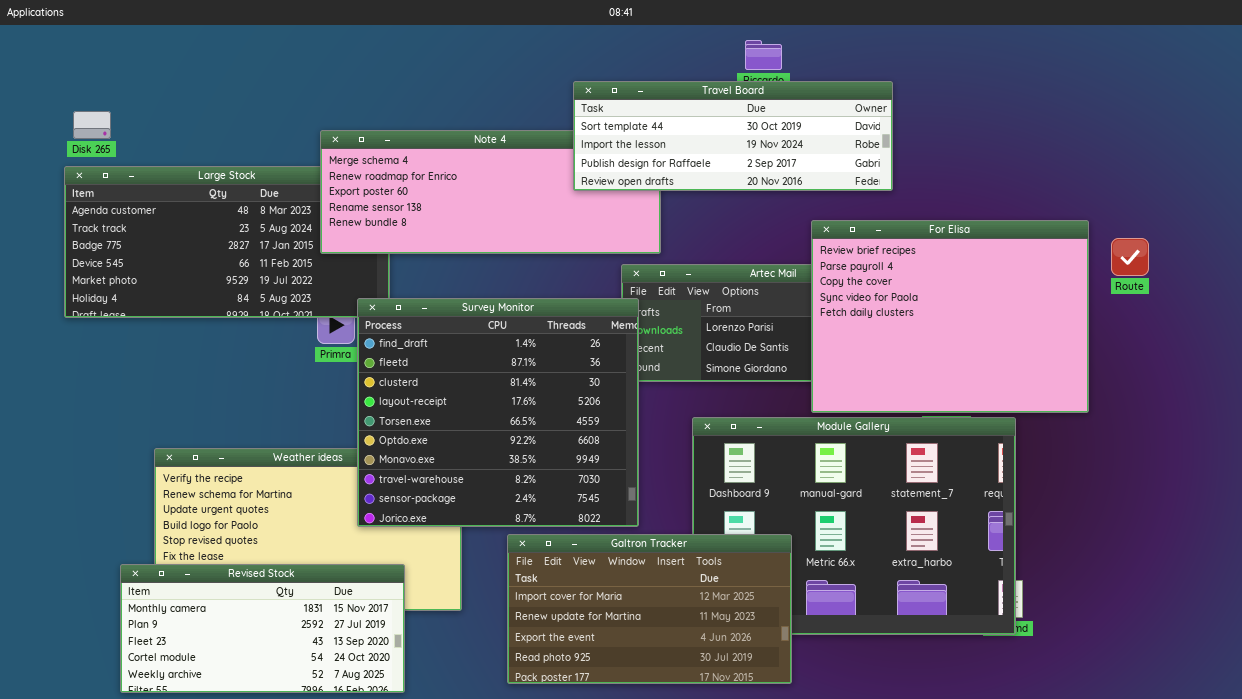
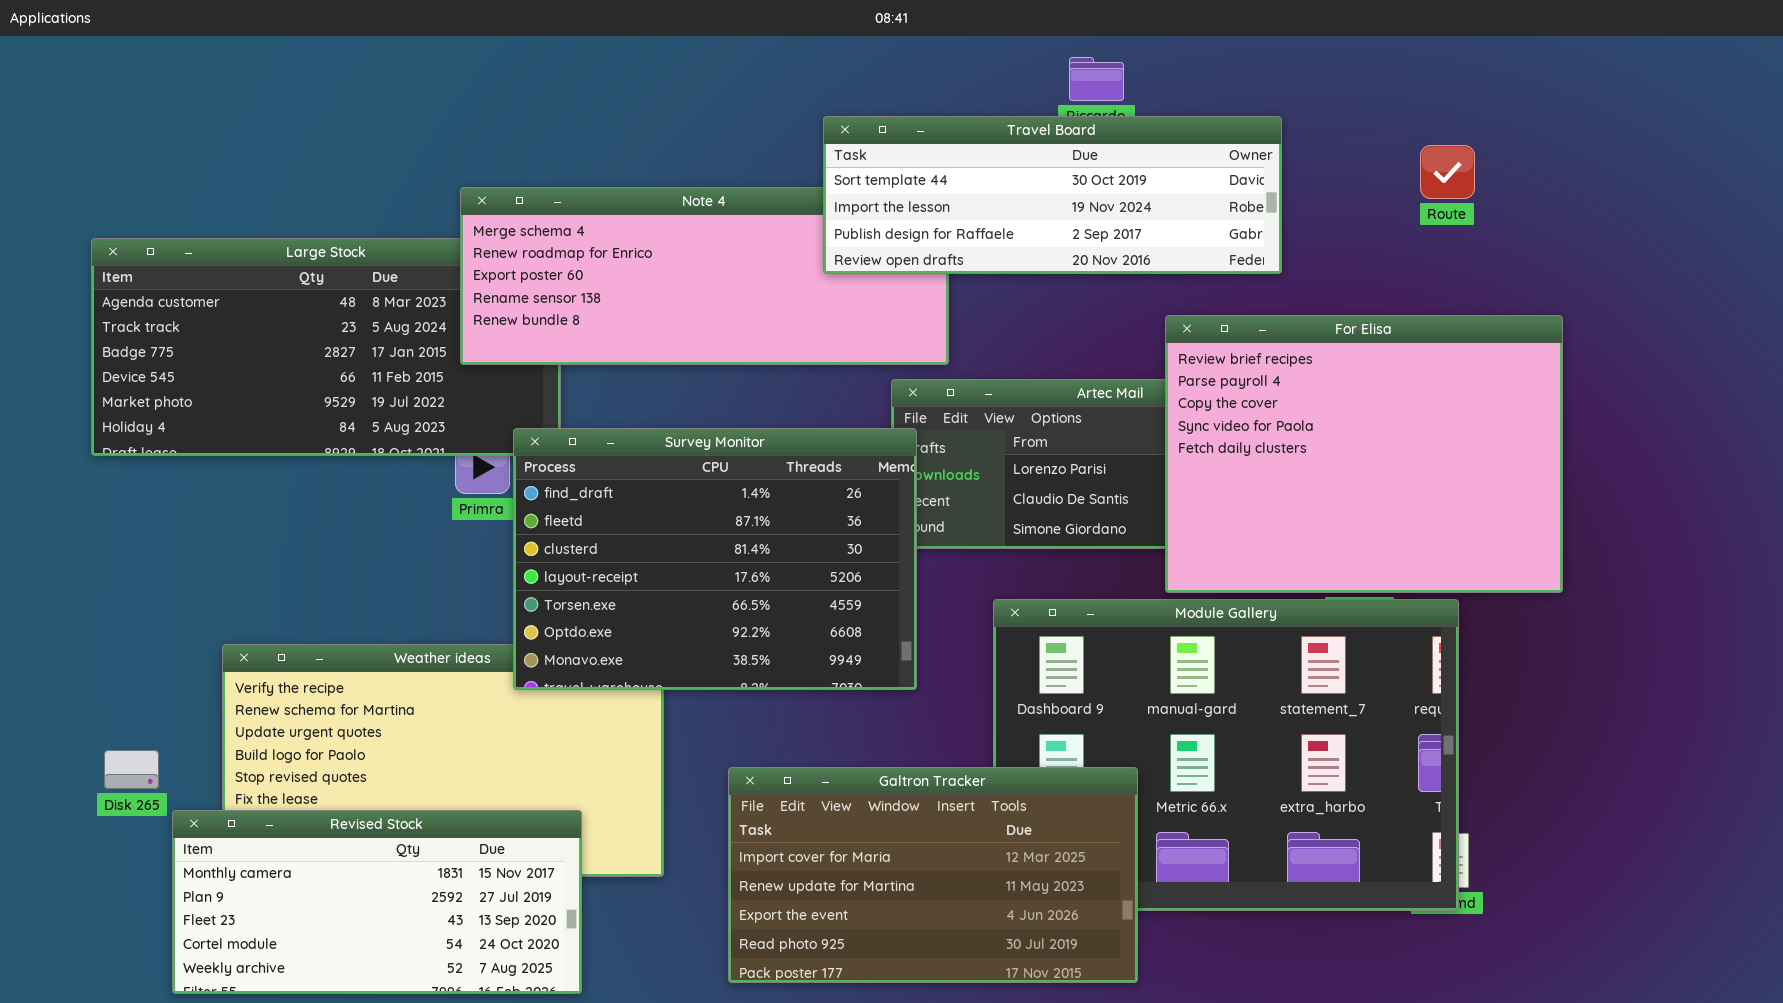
Disk 265: [73,111,111,139] -> [104,750,159,789], moved
Route: [1111,238,1149,276] -> [1420,145,1475,199], moved
Survey Monitor: [357,298,639,527] -> [513,428,917,690], resized

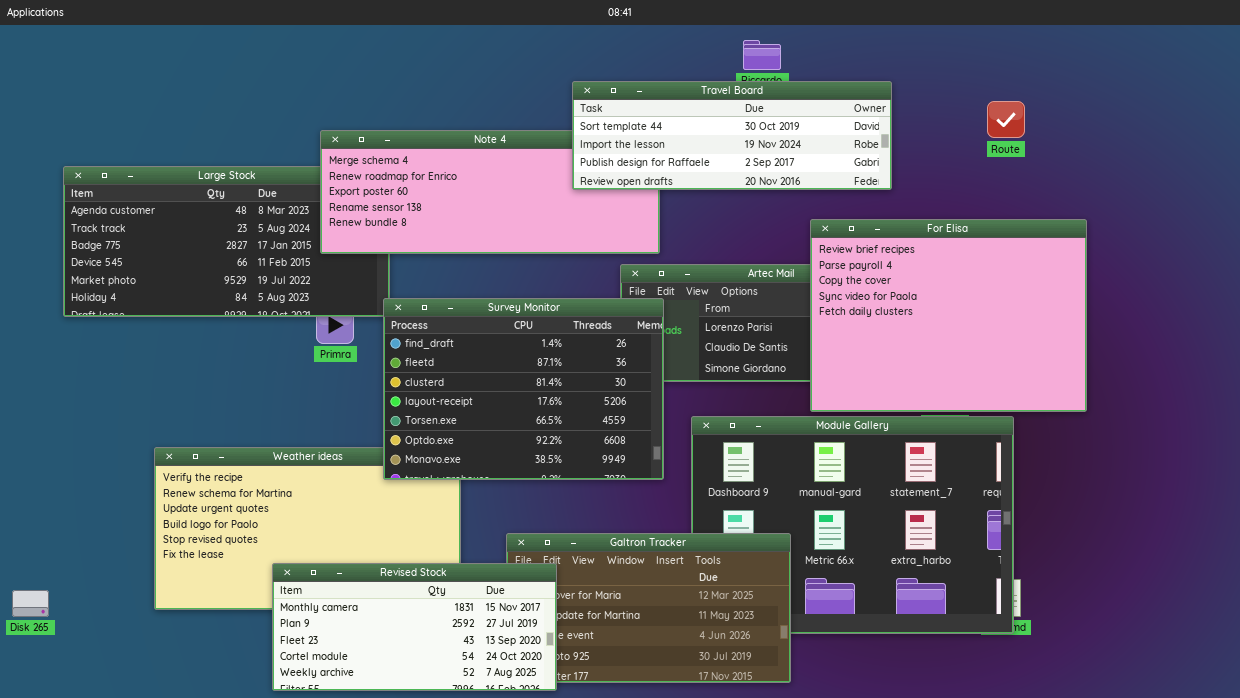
Survey Monitor: [513,428,917,690] -> [383,298,664,480], moved
Disk 265: [104,750,159,789] -> [12,590,49,617], moved
Revised Stock: [172,810,582,994] -> [272,563,557,691], moved

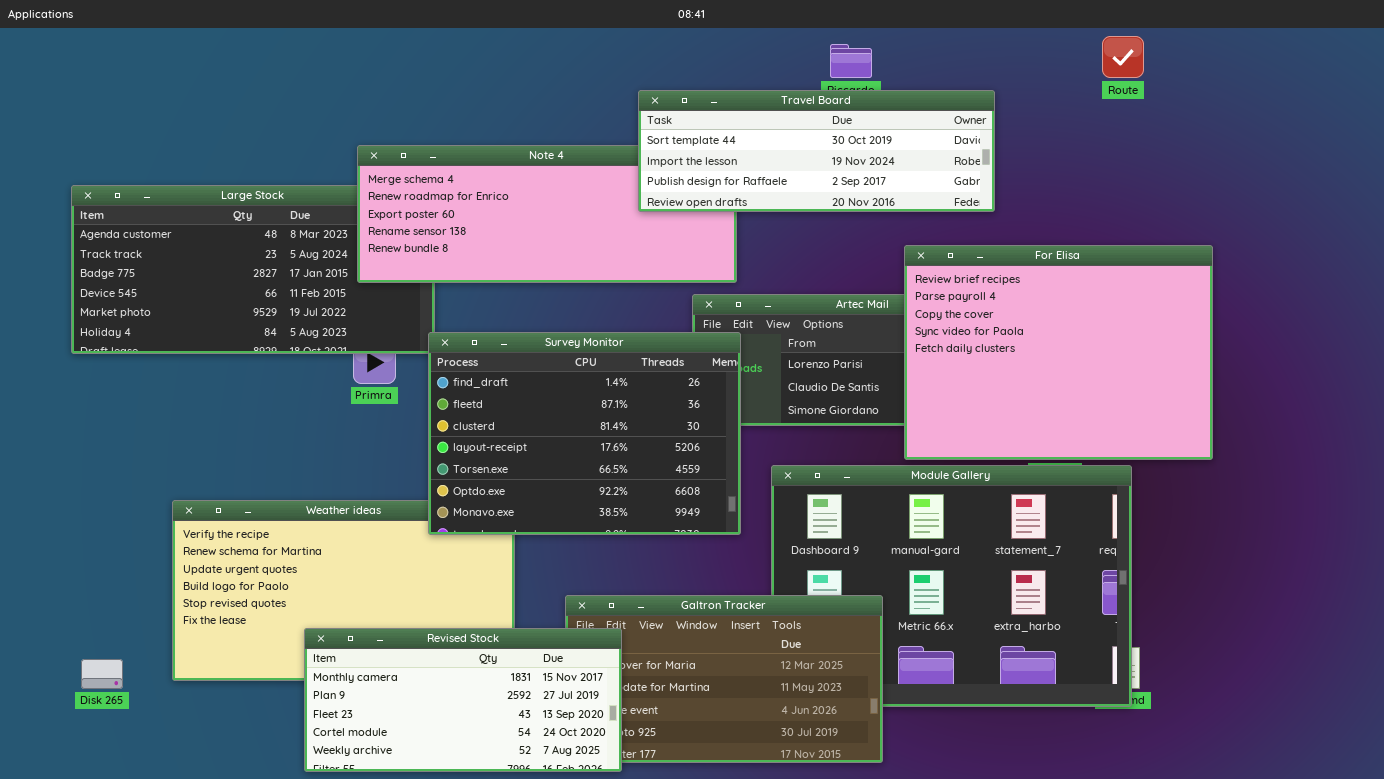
Route: [987,101,1025,138] -> [1102,36,1144,78], moved
Disk 265: [12,590,49,617] -> [81,659,123,689], moved

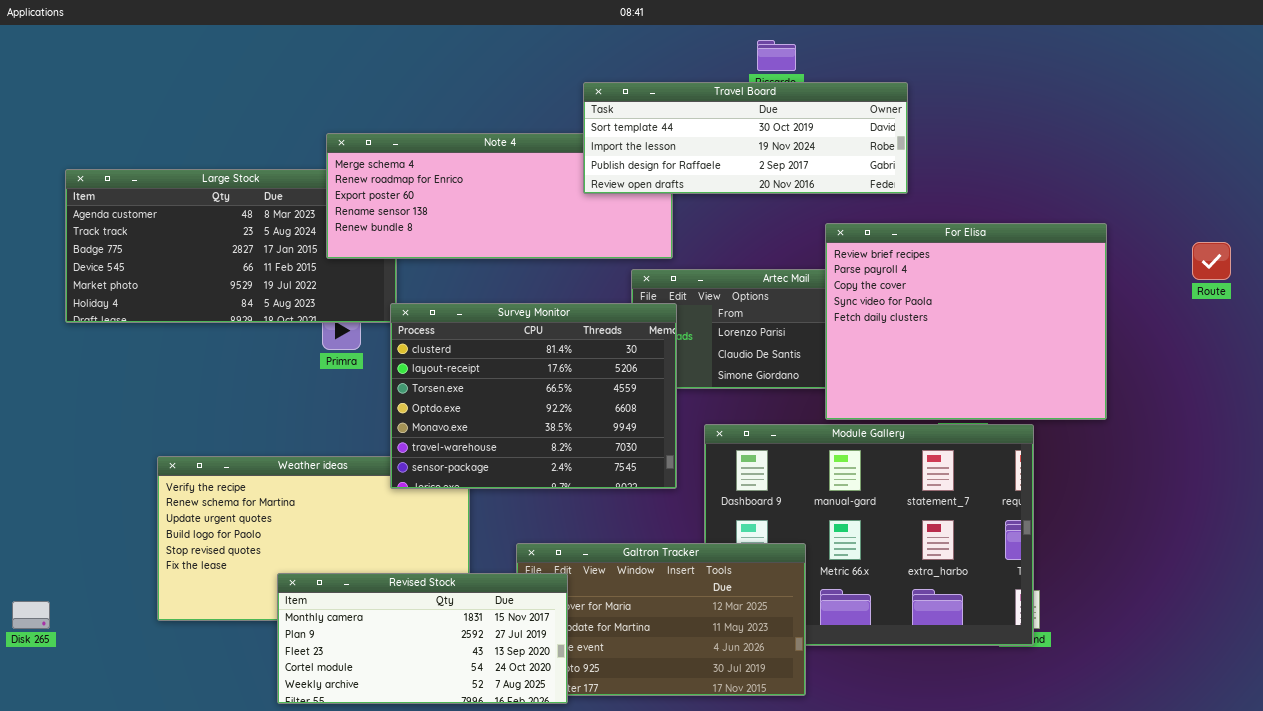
Route: [1102,36,1144,78] -> [1192,242,1231,280], moved
Survey Monitor: [428,332,741,535] -> [390,303,677,489], scrolled down 2 rows
Disk 265: [81,659,123,689] -> [12,601,50,629], moved

